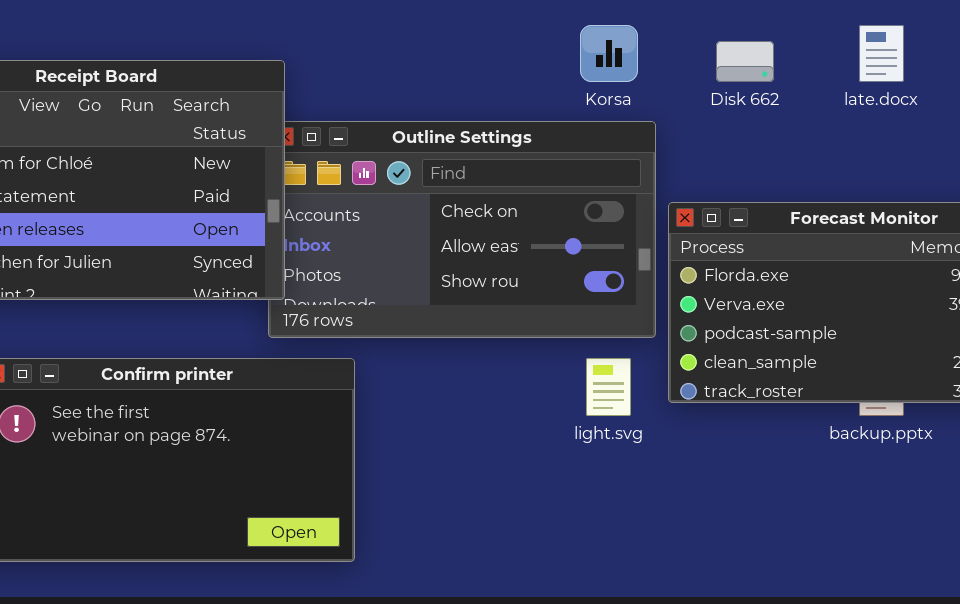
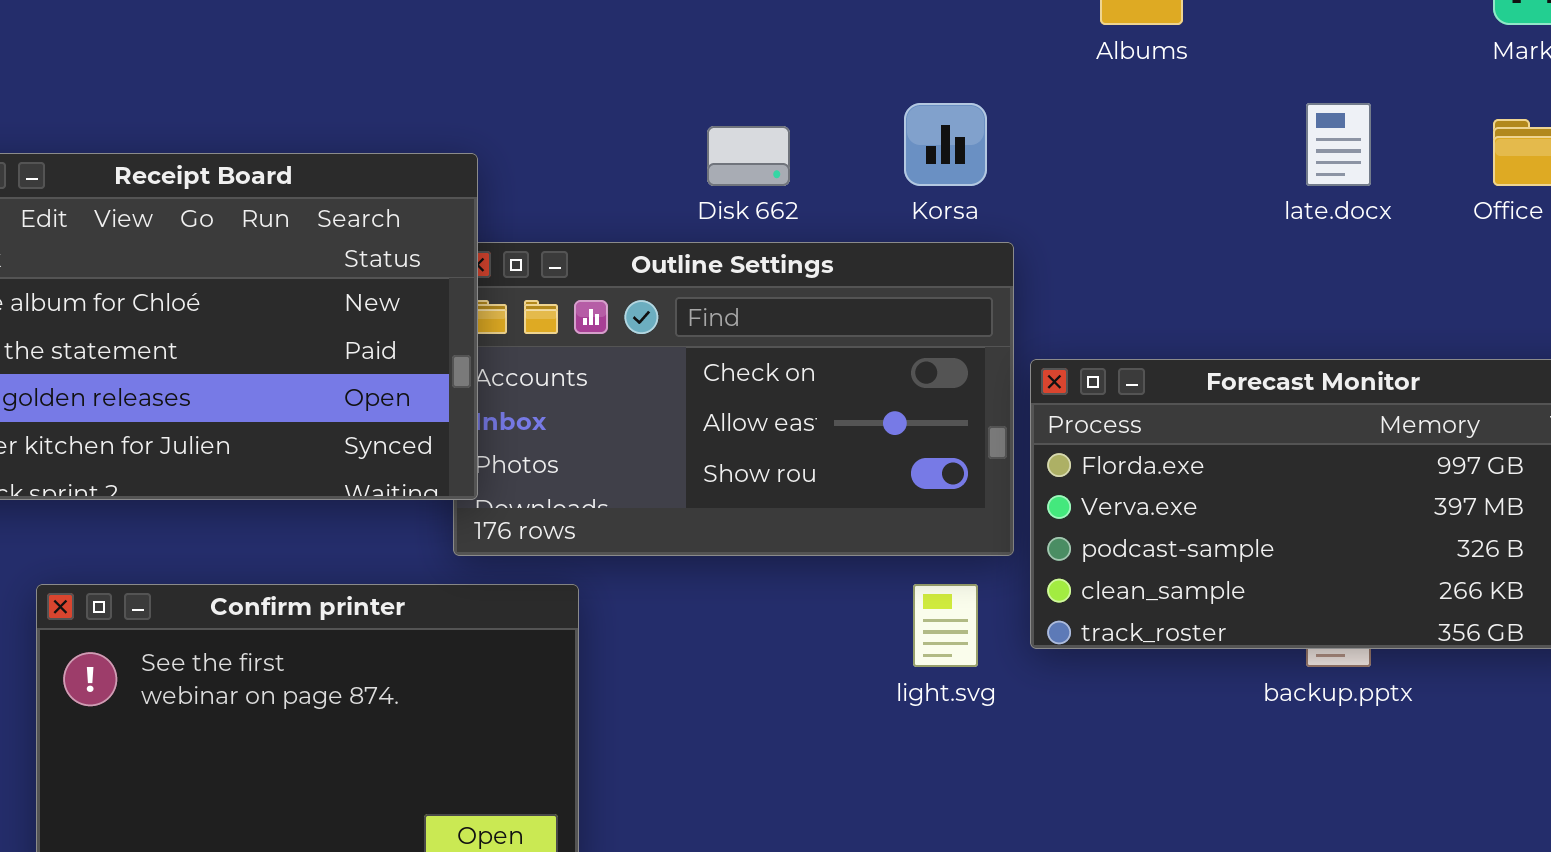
Disk 662: [716,41,774,82] -> [707,126,790,186], moved

